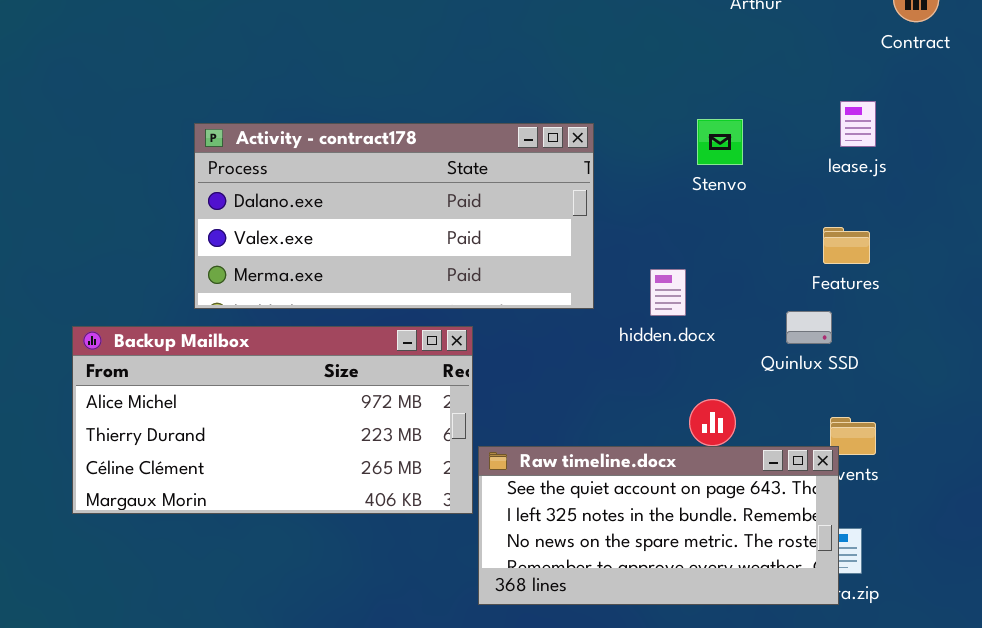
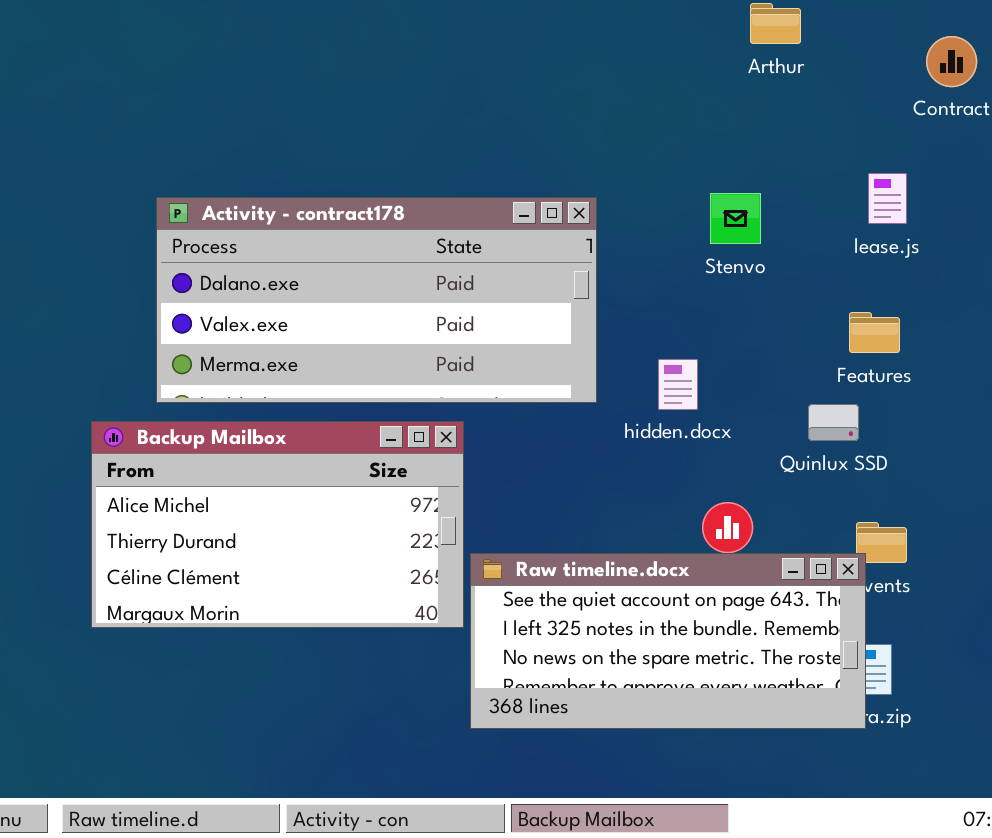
Backup Mailbox: [72,326,473,514] -> [91,421,464,628], resized

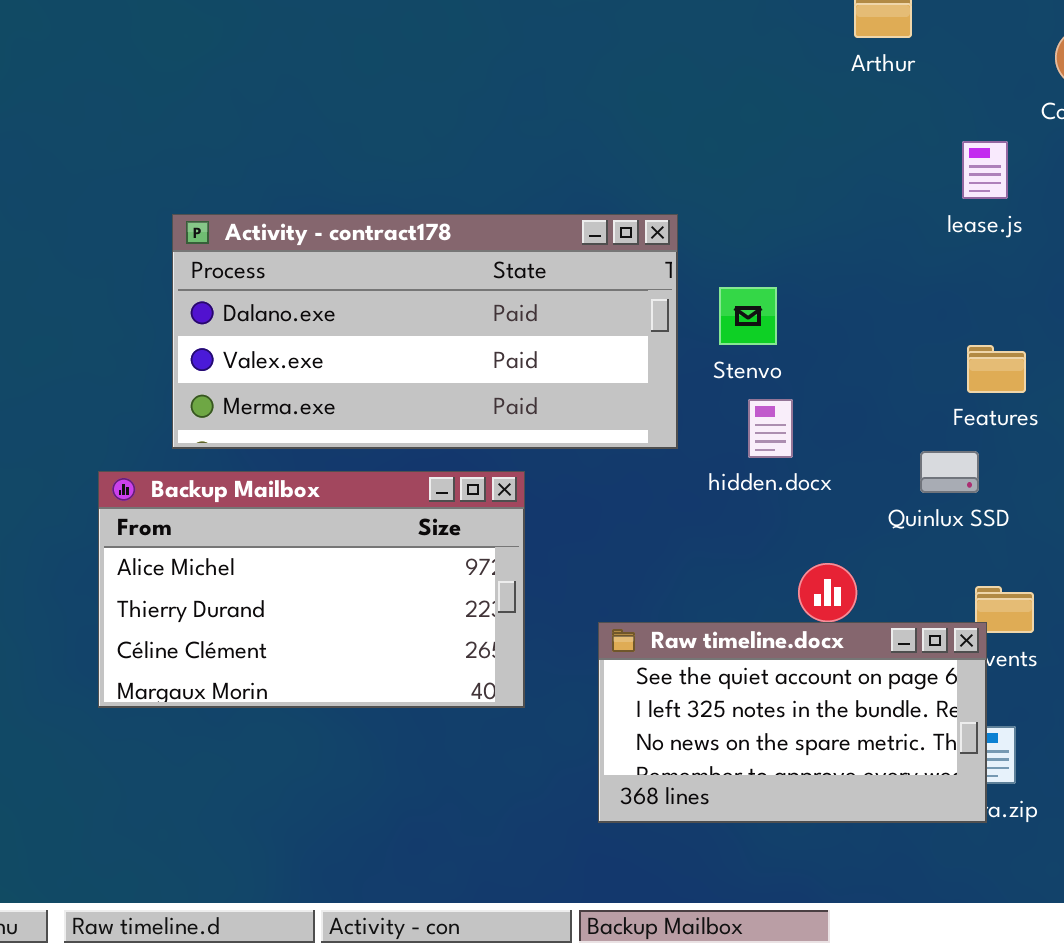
lease.js: [868,173,907,224] -> [962,141,1008,199], moved
Stenvo: [710,193,761,244] -> [719,287,777,345], moved
Raw timeline.docx: [470,553,866,729] -> [598,622,987,823], resized

